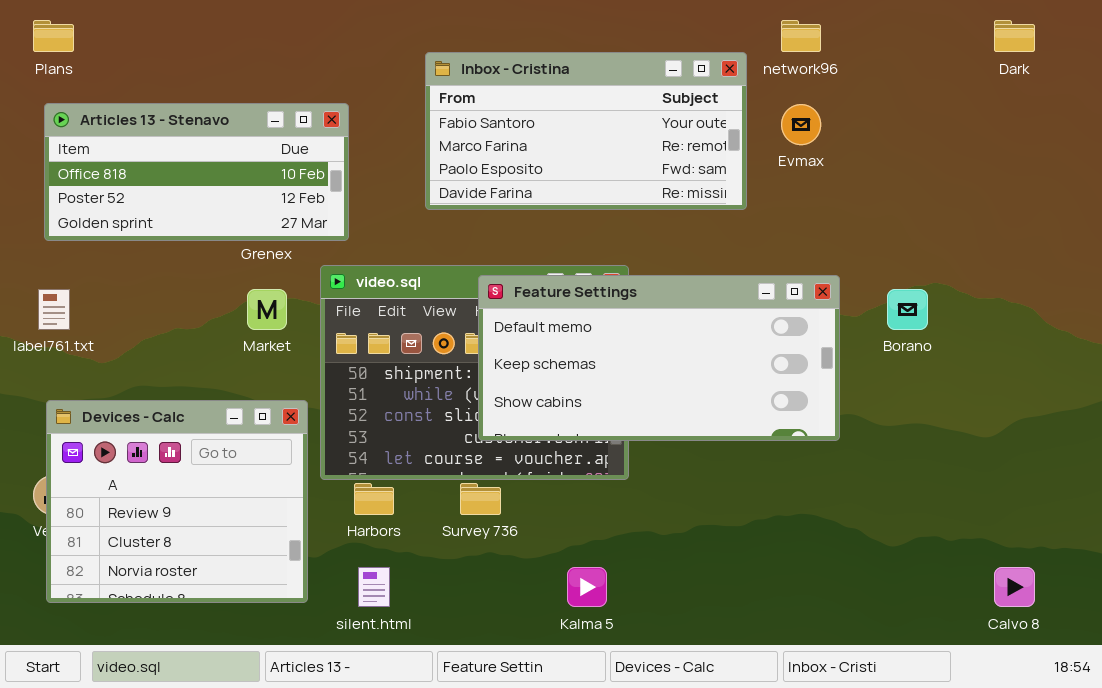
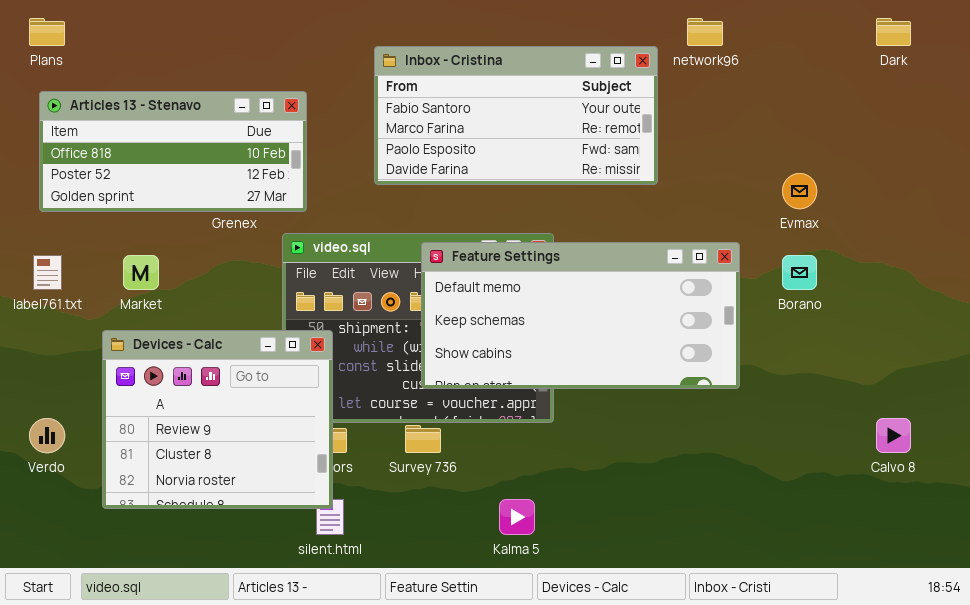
Evmax: [781,104,821,145] -> [782,173,817,209], moved
Market: [247,289,287,330] -> [123,255,159,290], moved
Devices - Calc: [46,400,308,603] -> [102,330,333,509], moved
Calvo 8: [994,567,1035,607] -> [876,418,911,453], moved

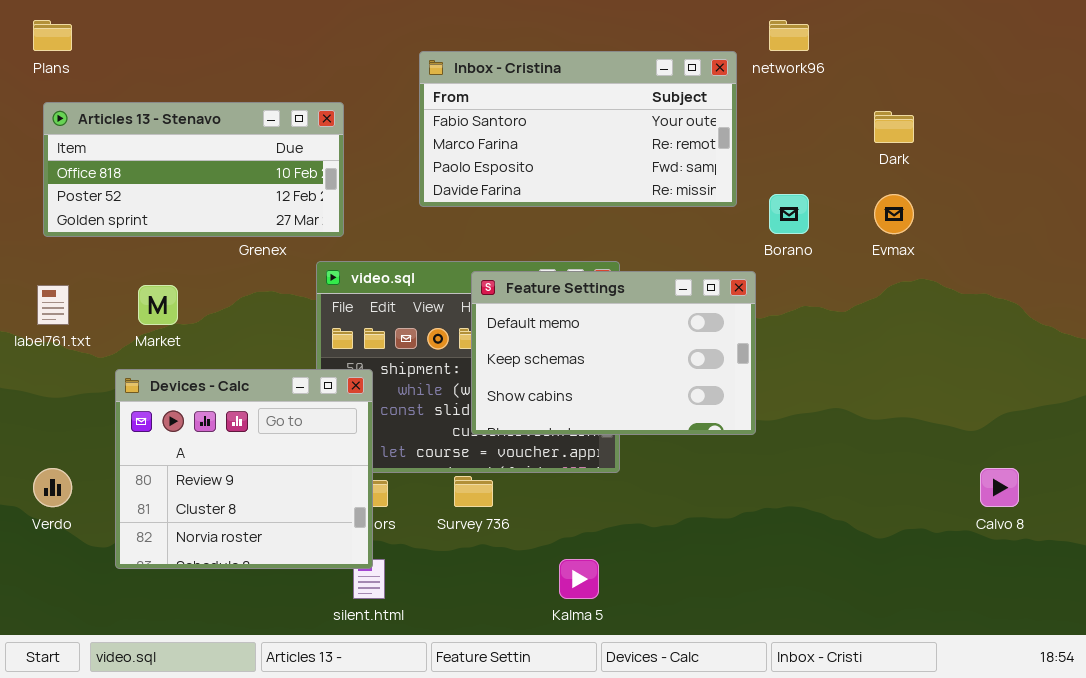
Dark: [876,18,911,46] -> [874,111,914,143], moved
Feature Settings: [421,242,740,389] -> [471,271,756,435], resized
Borano: [782,255,817,290] -> [769,194,809,234], moved

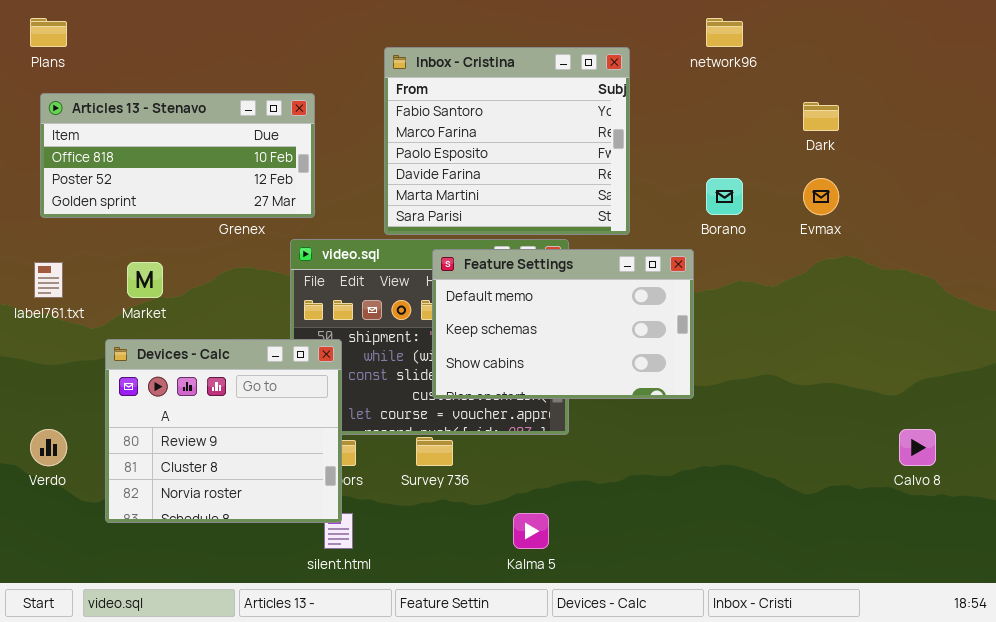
Inbox - Cristina: [419,51,737,207] -> [384,47,630,235], resized

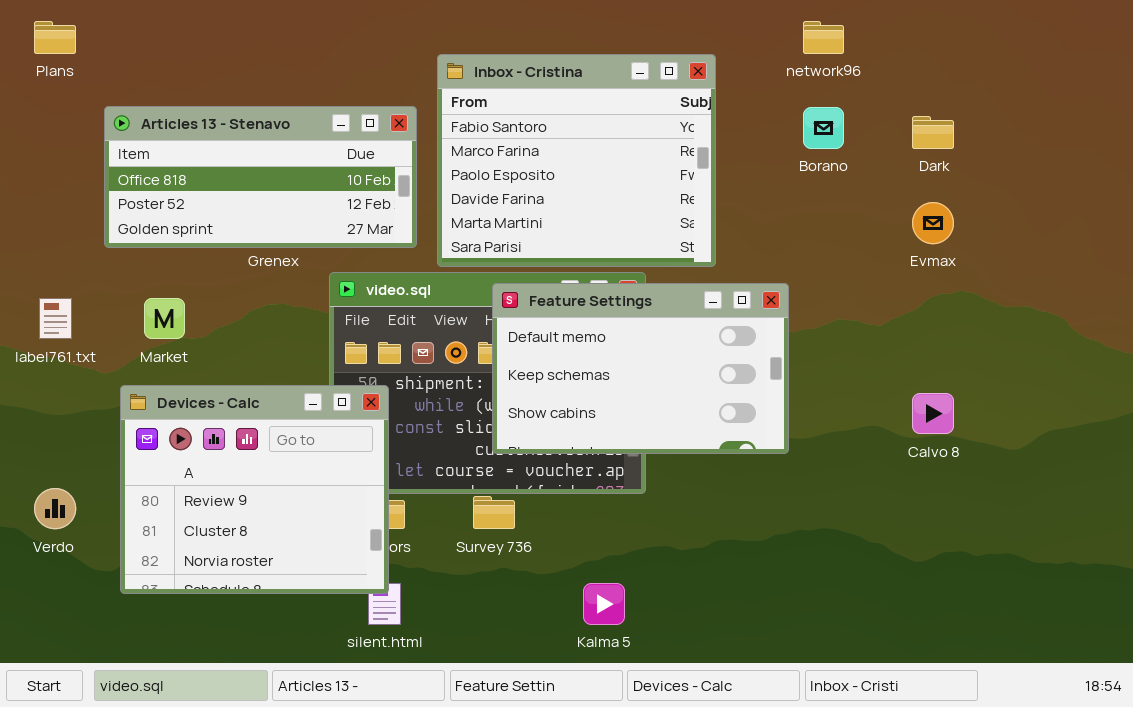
Articles 13 - Stenavo: [40,93,315,218] -> [104,106,417,248], moved
Borano: [706,178,743,215] -> [803,107,844,149], moved
Calvo 8: [899,429,936,466] -> [912,393,954,434], moved

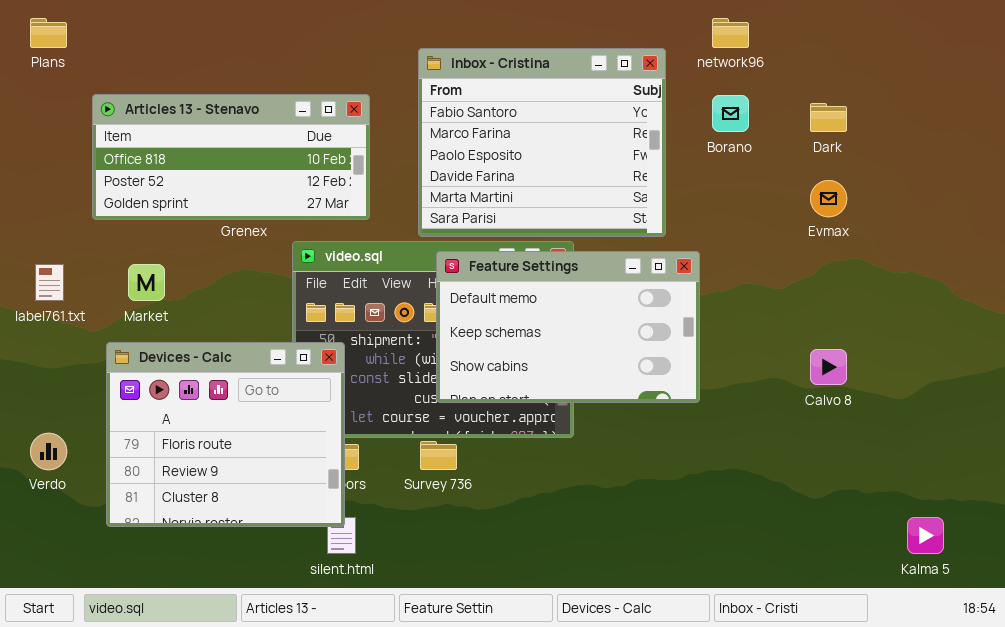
Inbox - Cristina: [437,54,716,267] -> [418,48,666,237], moved
Devices - Calc: [120,385,389,594] -> [106,342,345,527], scrolled up 1 row
Kalma 5: [583,583,625,625] -> [907,517,944,554], moved

